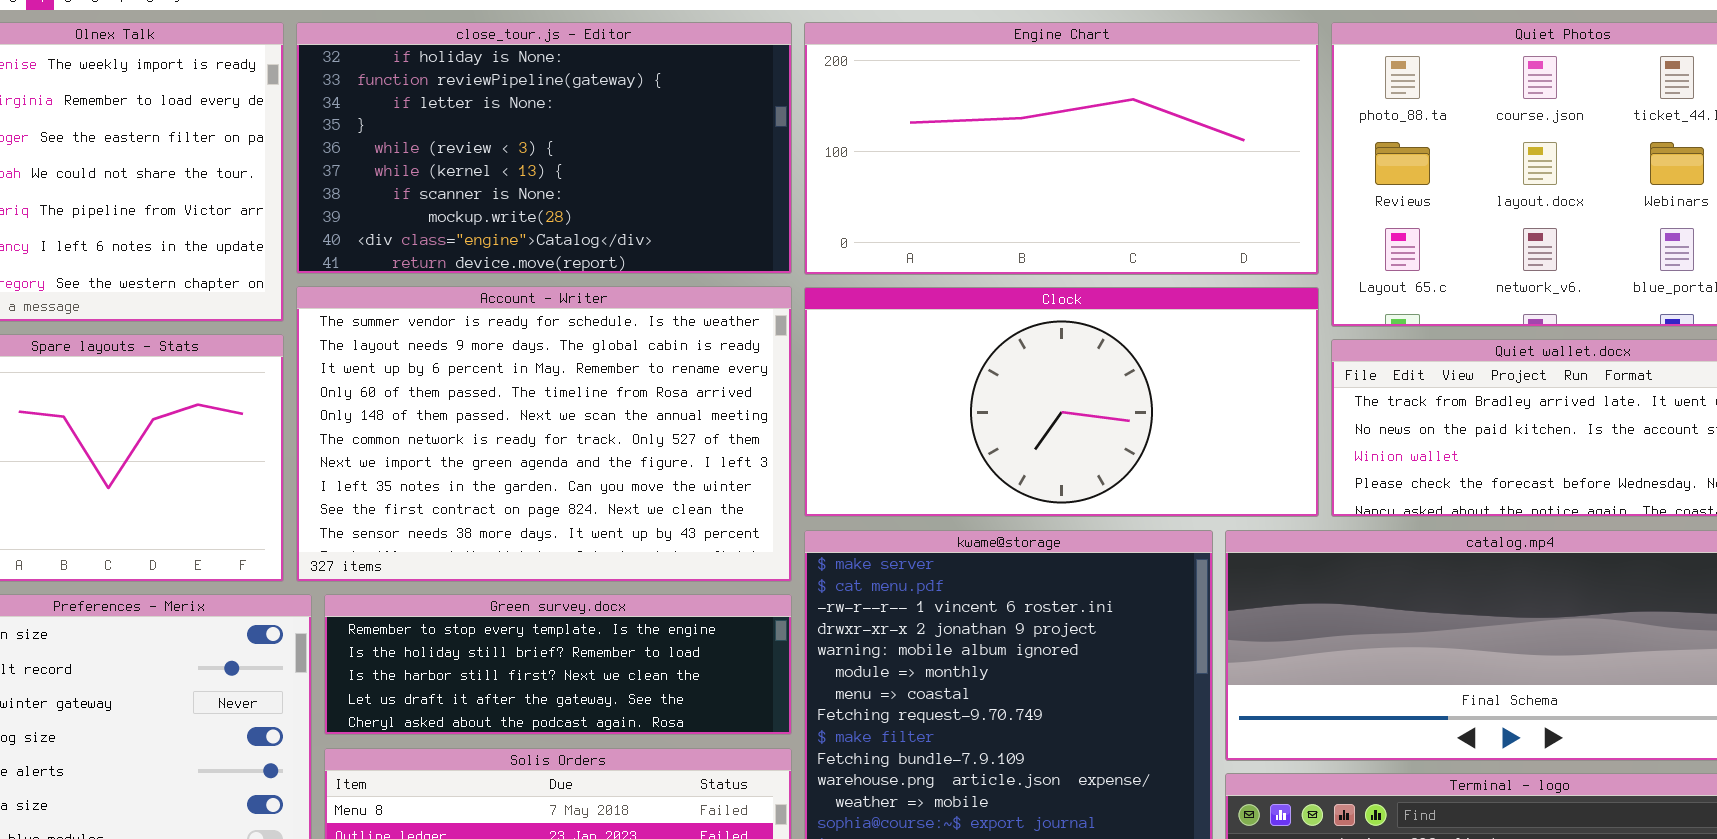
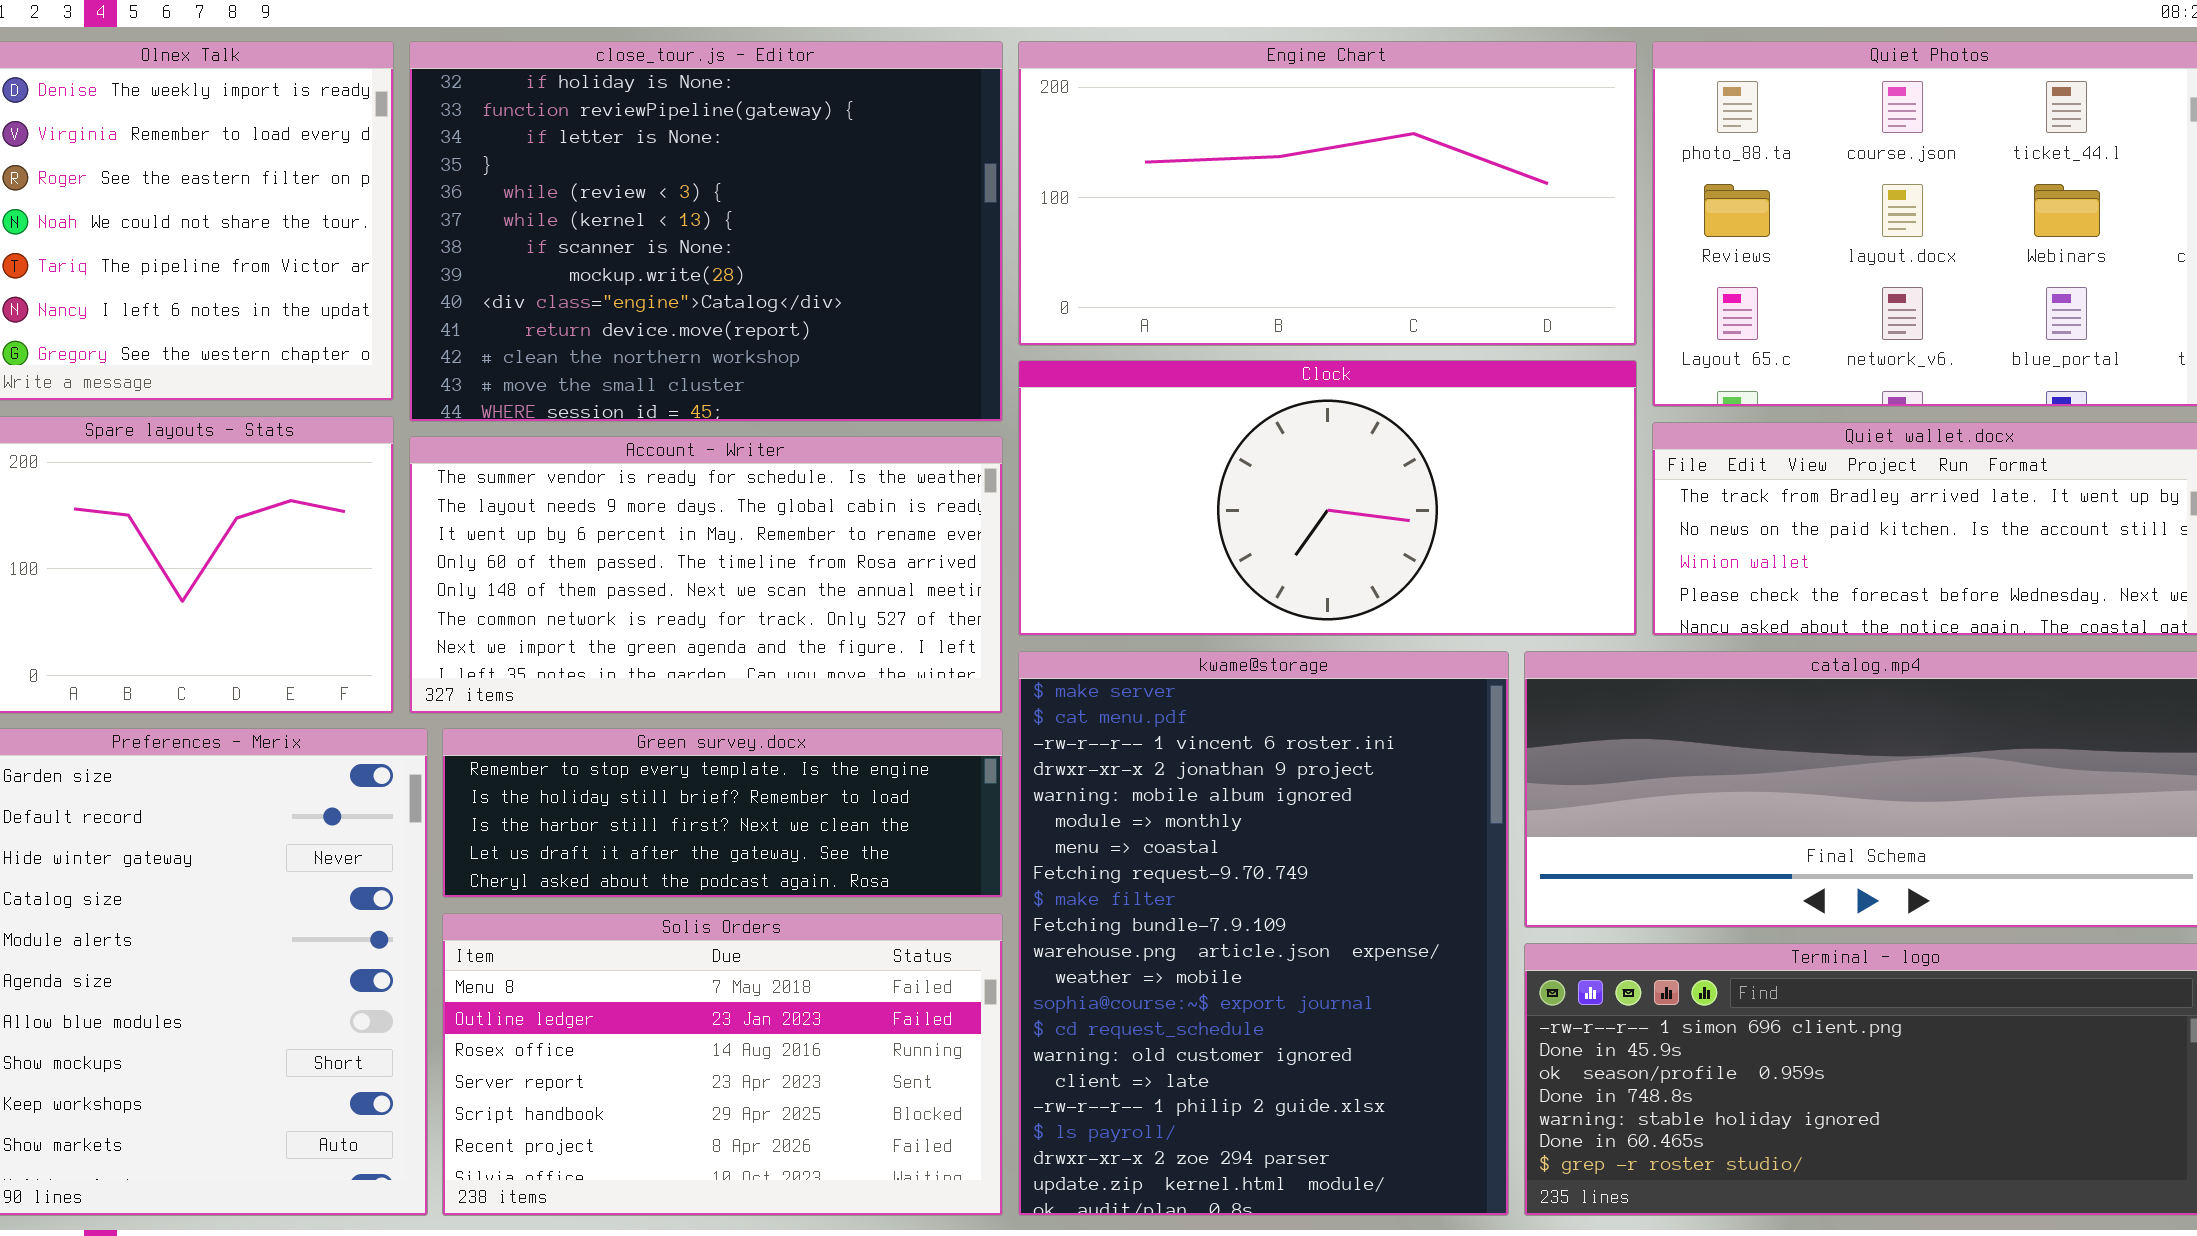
close_tour.js - Editor: [296,22,792,274] -> [409,41,1003,422], resized
Account - Writer: [296,286,792,582] -> [409,436,1003,714], resized

